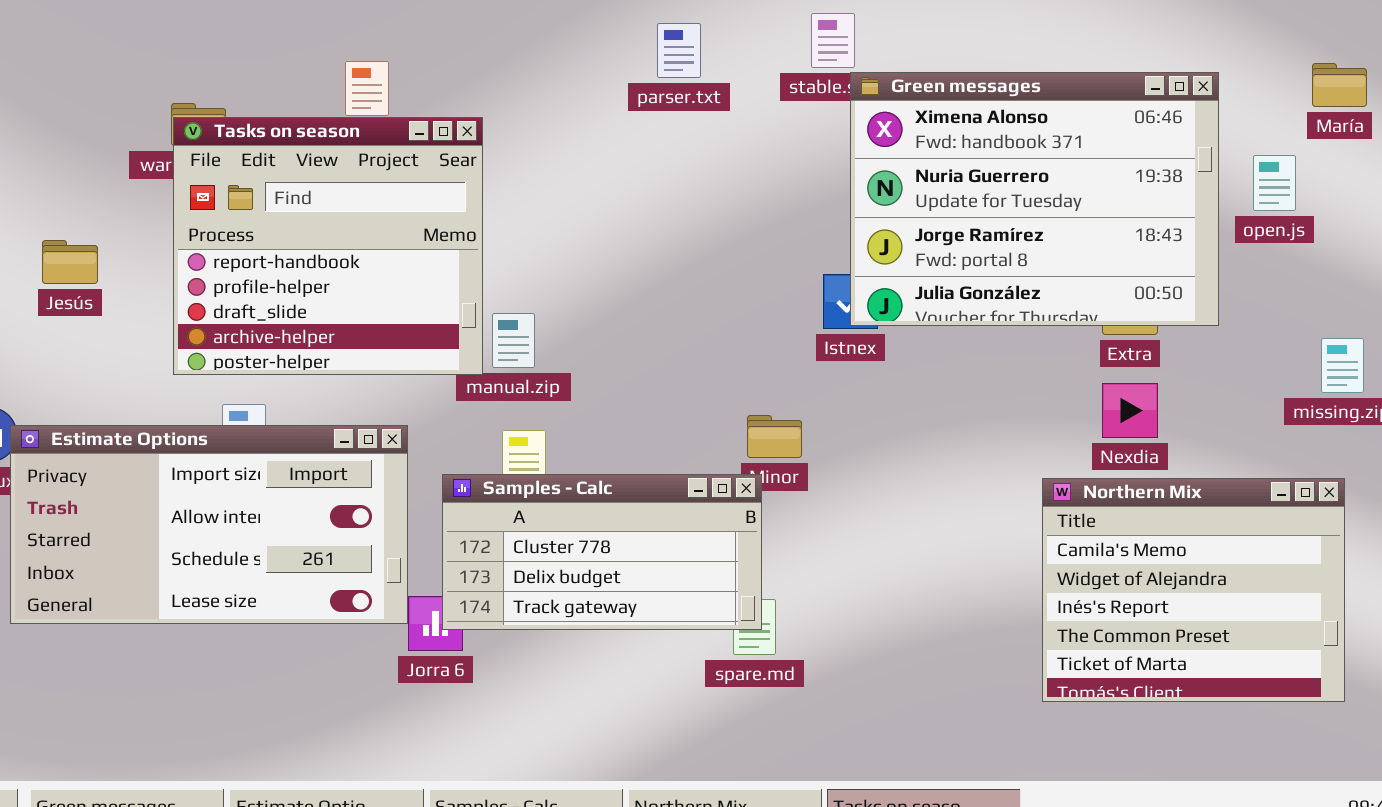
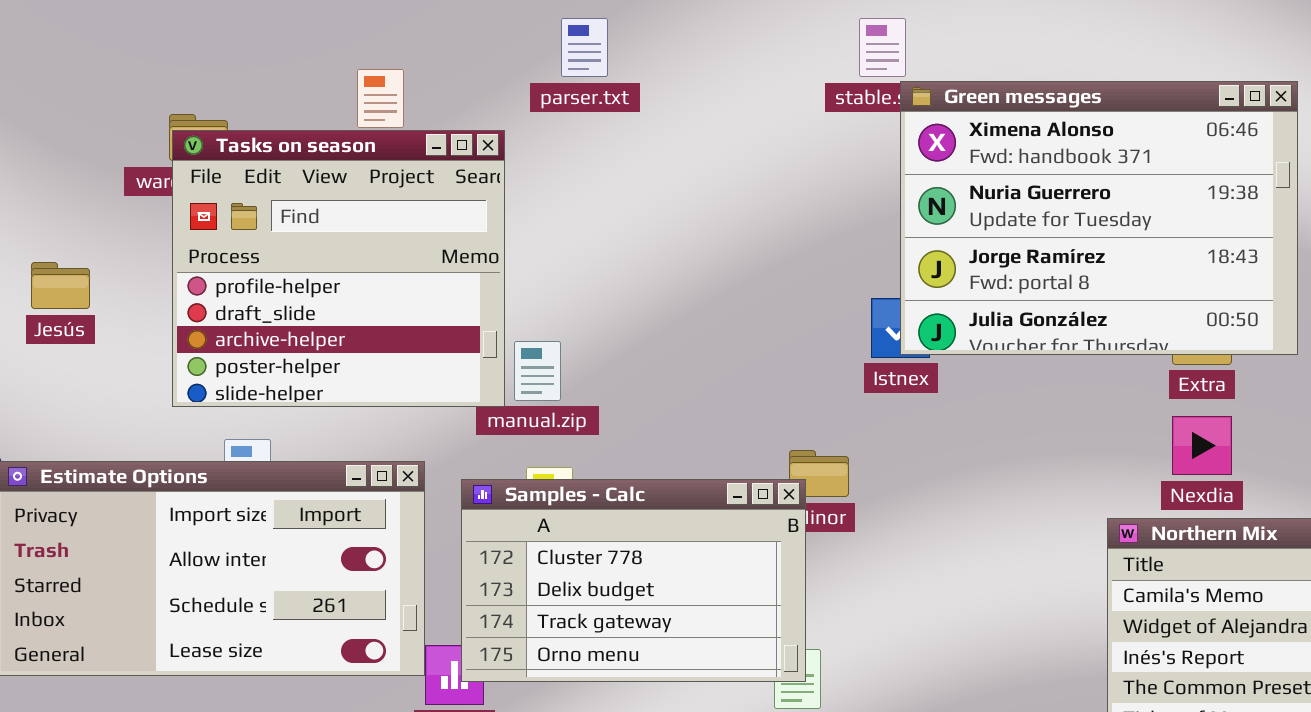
parser.txt: [657,23,701,78] -> [561,18,608,77], moved
Tasks on season: [173,117,483,375] -> [172,130,505,407], scrolled down 1 row
Samples - Calc: [442,474,762,630] -> [461,479,806,682], resized

